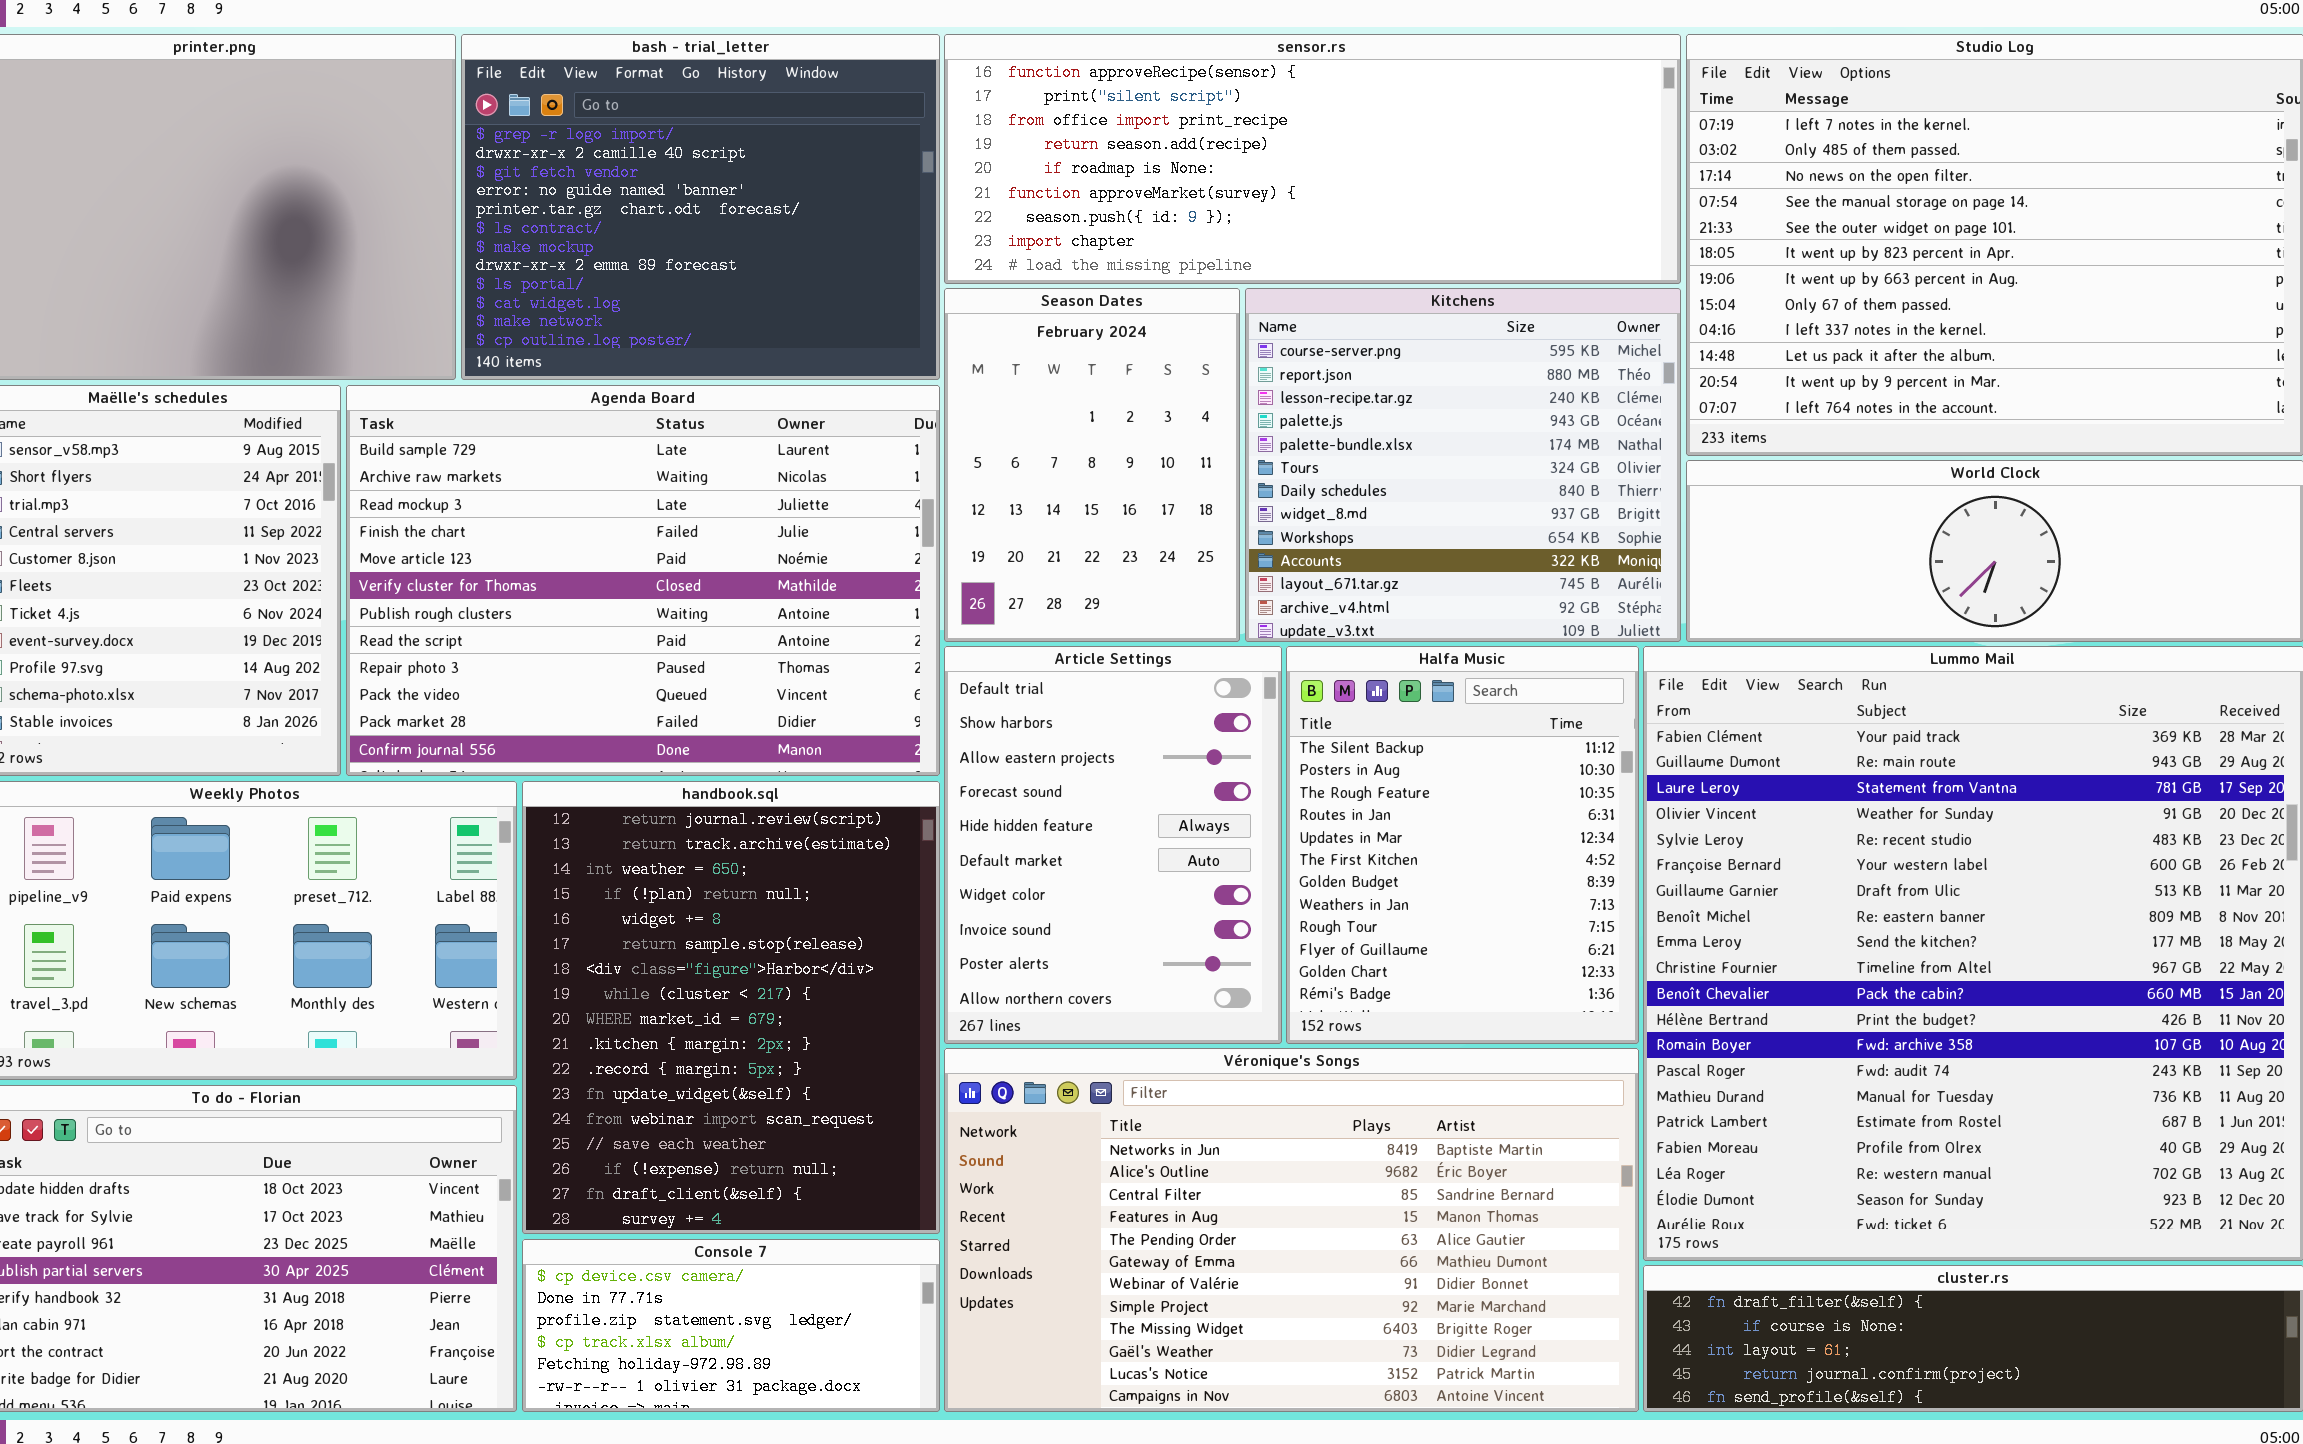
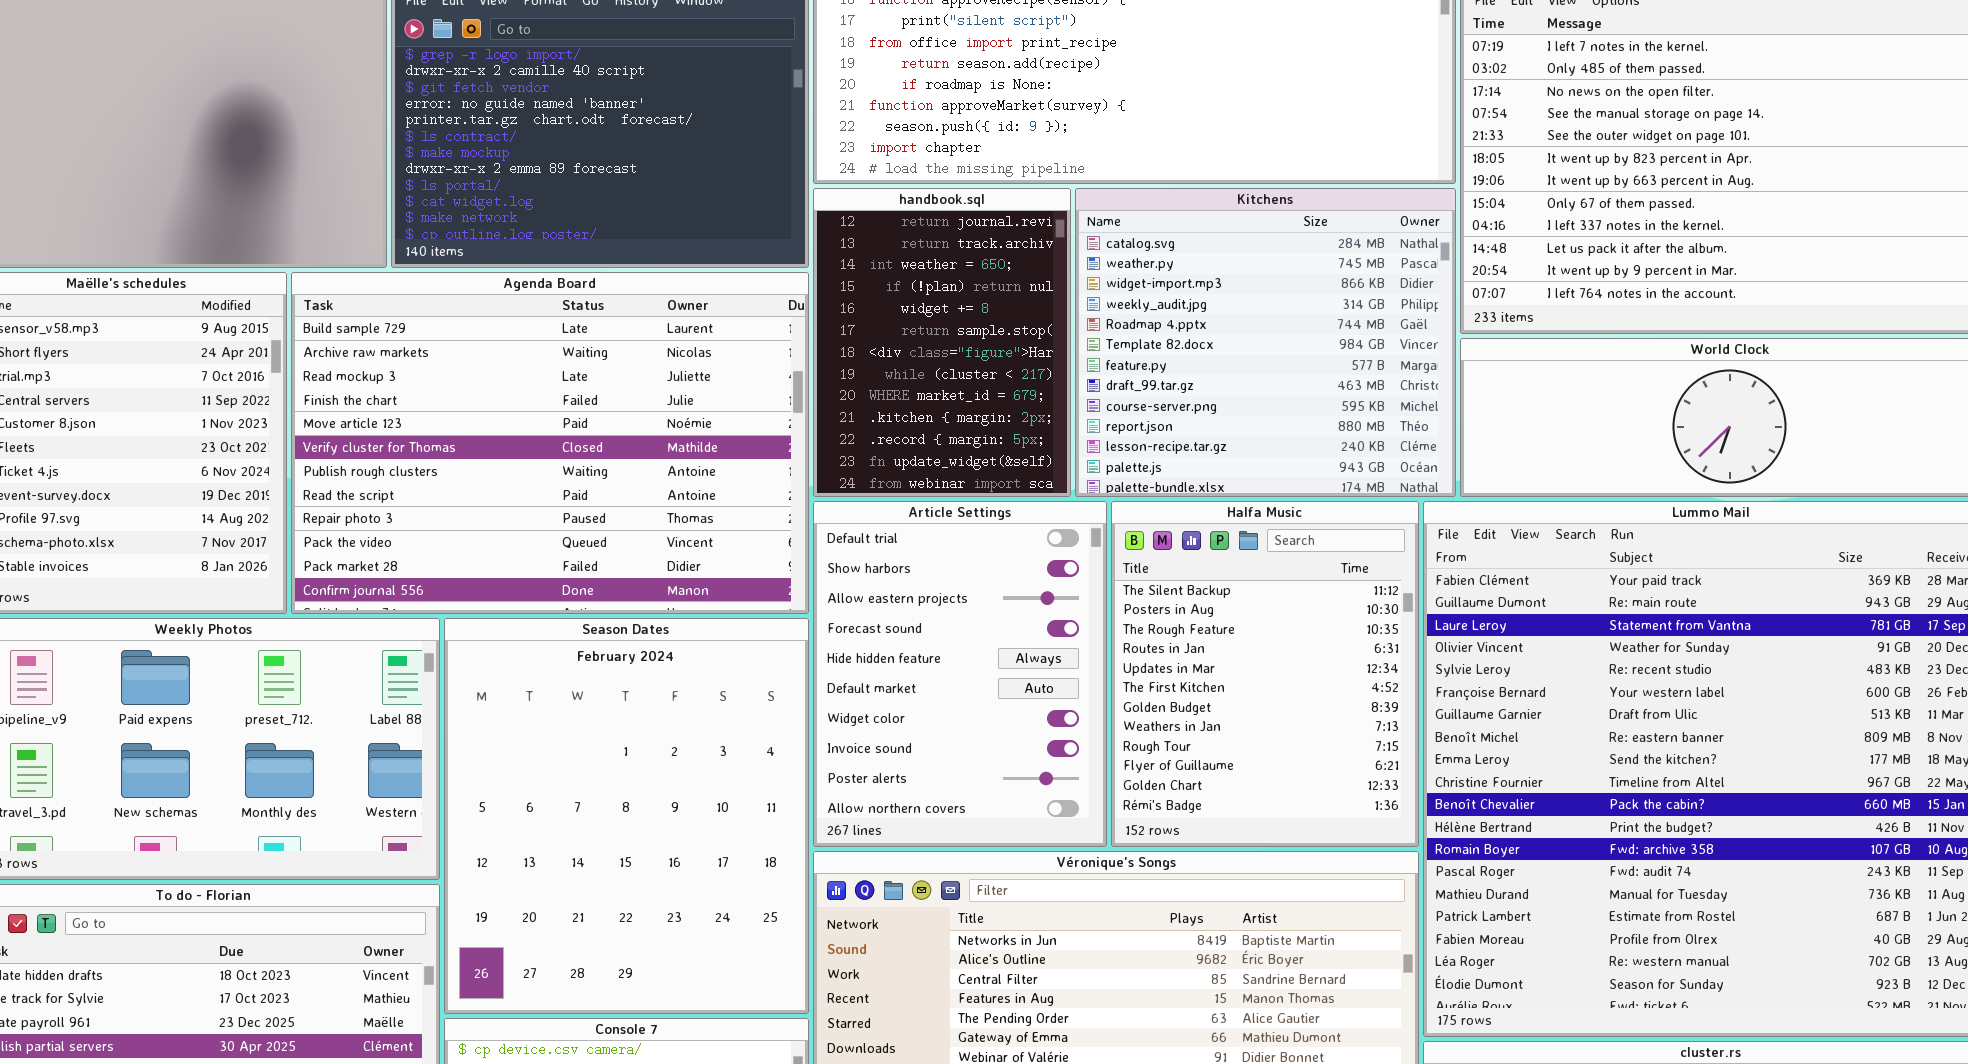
Season Dates: [944,288,1240,642] -> [444,618,809,1014], moved, resized
Kitchens: [1245,288,1681,642] -> [1075,188,1456,497], scrolled up 8 rows
handbook.sql: [522,781,940,1234] -> [813,188,1071,497], moved, resized

